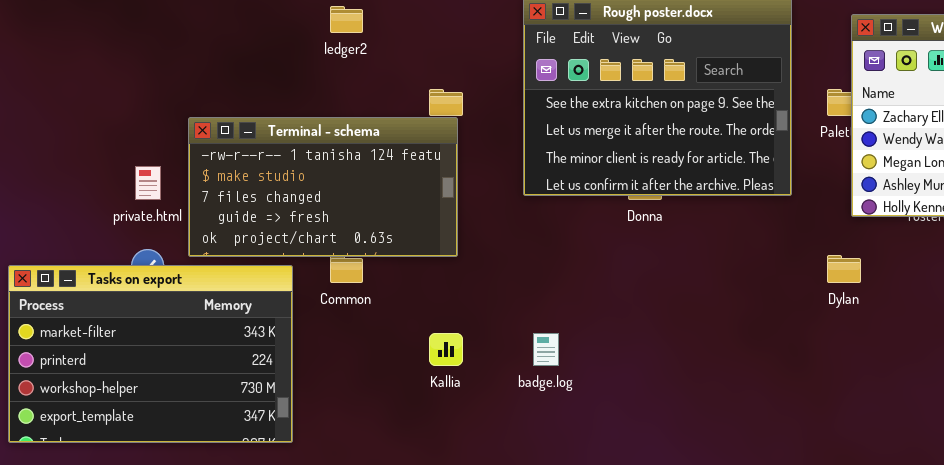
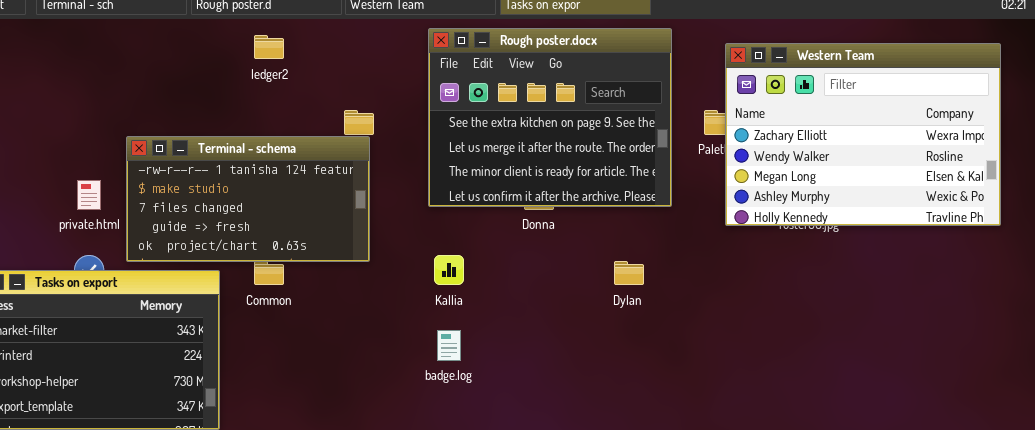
Dylan: [827,255,861,283] -> [614,261,644,285], moved
Kallia: [429,333,463,366] -> [434,255,464,285], moved

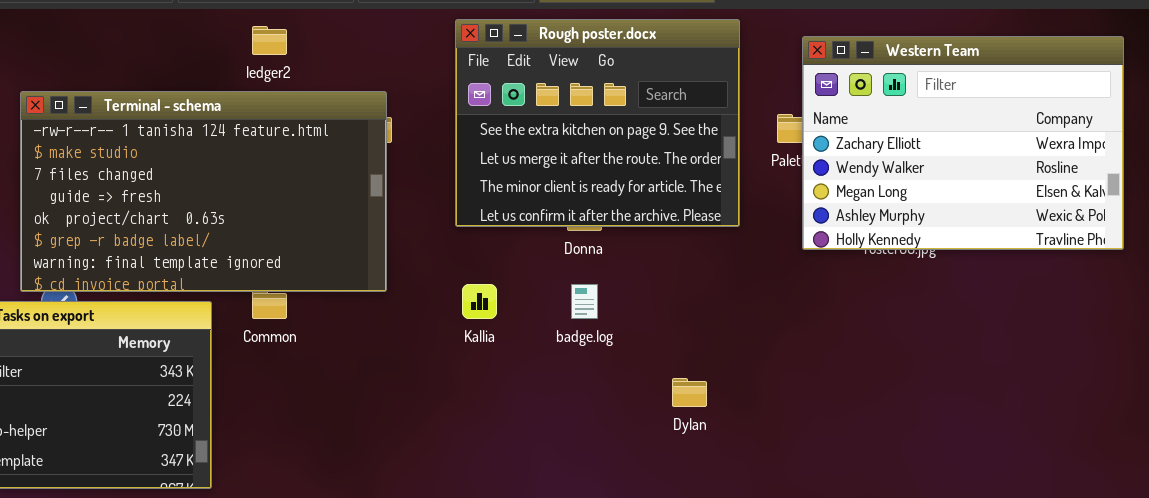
Terminal - schema: [126,136,370,262] -> [20,91,387,292], resized
Dylan: [614,261,644,285] -> [672,378,707,407], moved
badge.log: [437,330,461,361] -> [571,284,598,319], moved

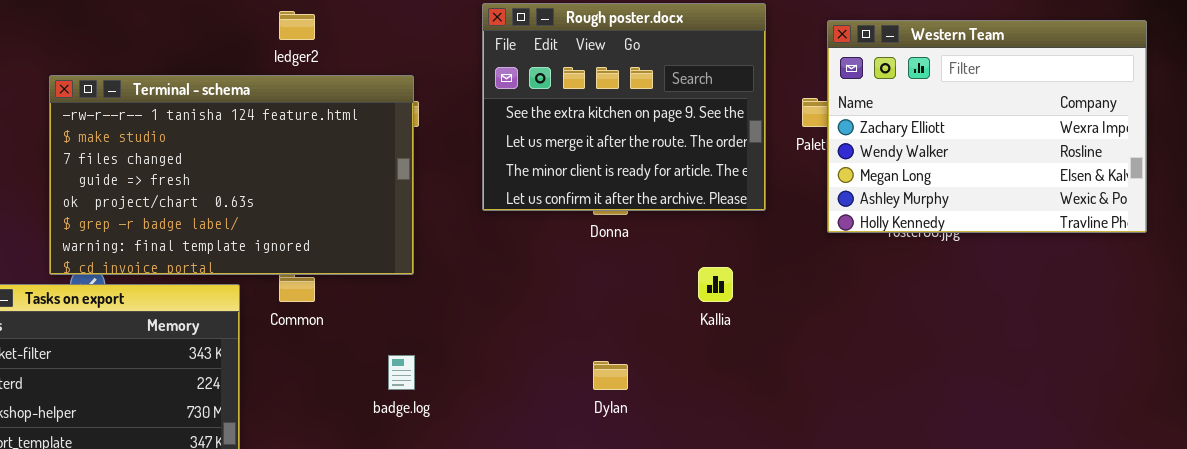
Kallia: [462,284,497,319] -> [698,267,733,302], moved
badge.log: [571,284,598,319] -> [388,355,415,390], moved
Dylan: [672,378,707,407] -> [593,361,628,390], moved

